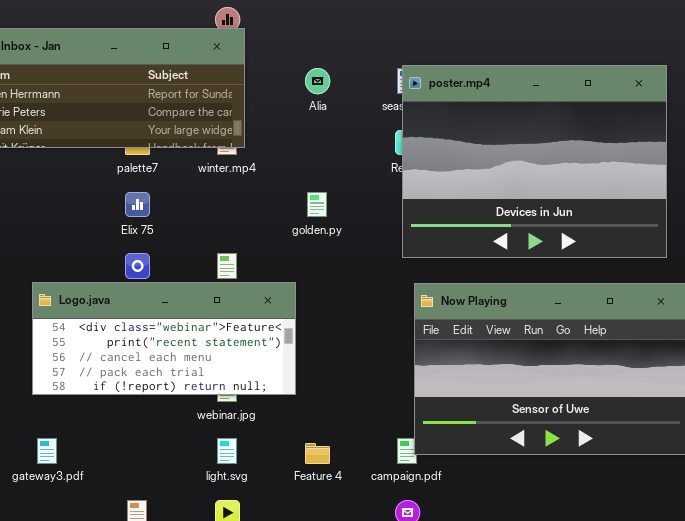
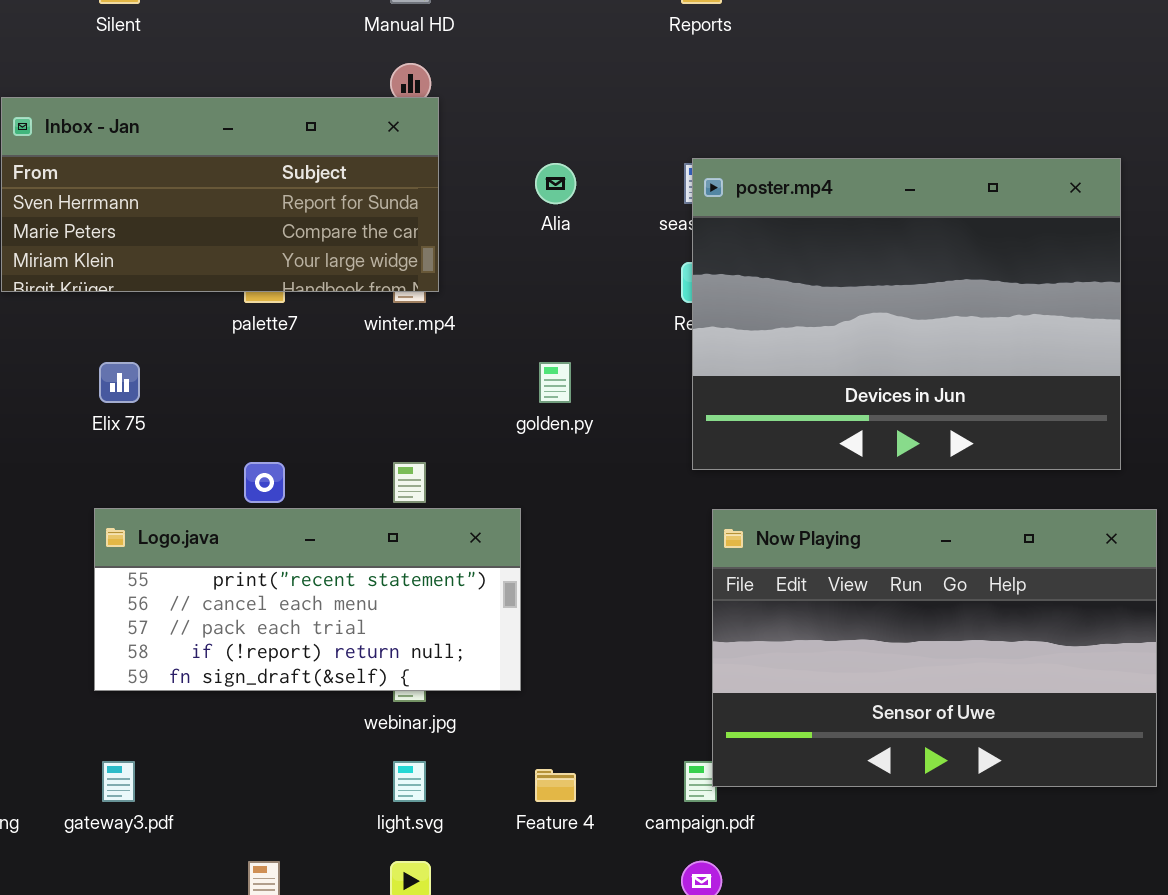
Elix 75: [125,192,150,217] -> [99,362,140,403], moved
Logo.java: [32,282,296,395] -> [94,508,521,691], scrolled down 1 row

